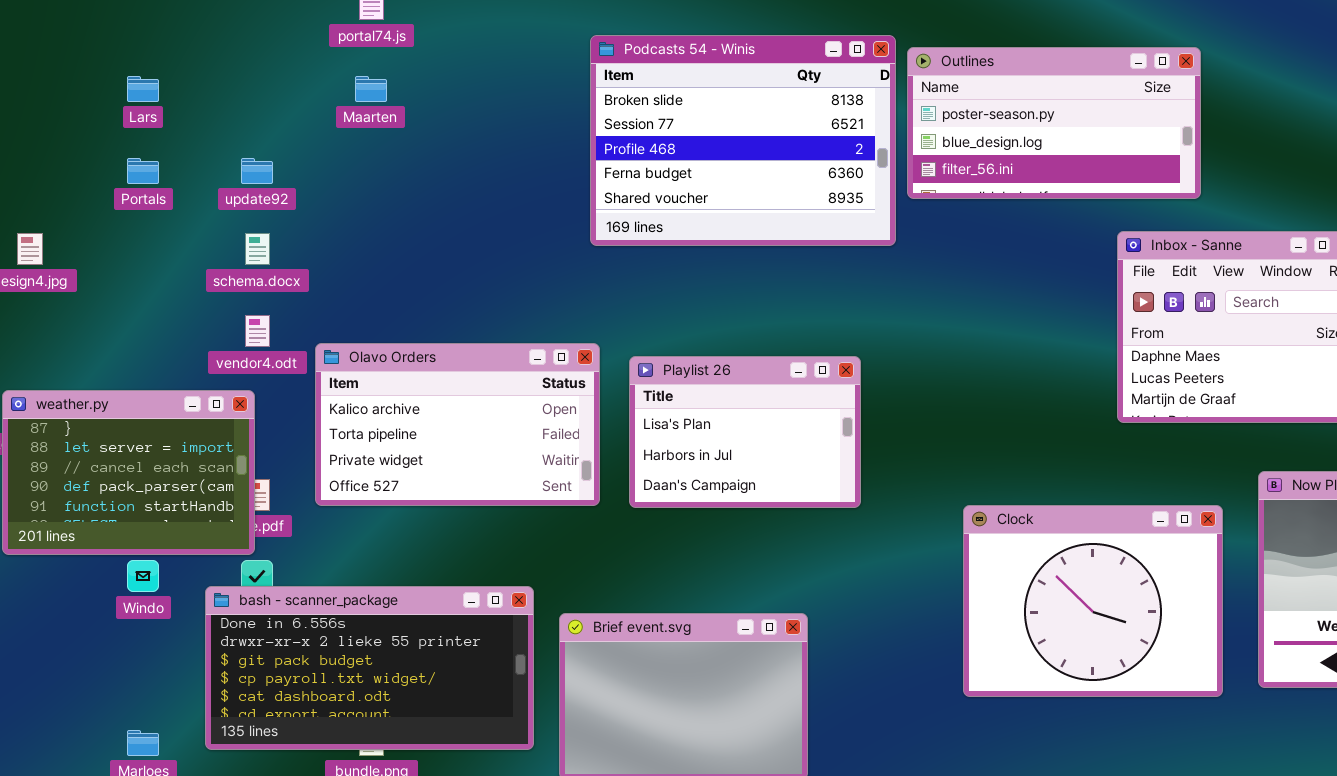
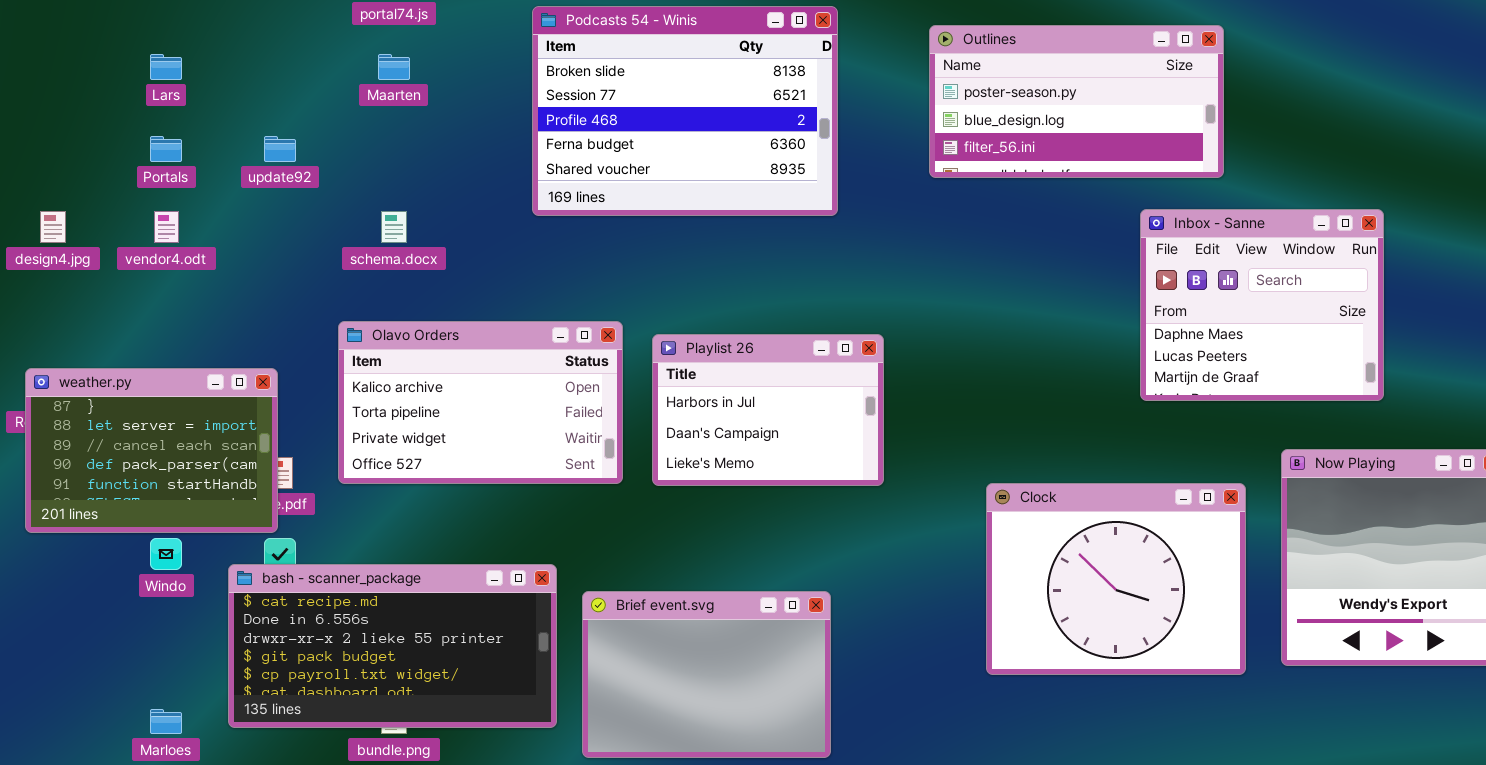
Podcasts 54 - Winis: [590,35,896,246] -> [532,6,838,216], moved
schema.docx: [245,233,270,265] -> [381,211,407,243], moved
vendor4.odt: [245,315,270,347] -> [154,211,179,243], moved
Playlist 26: [629,356,861,508] -> [652,334,884,486], scrolled down 1 row
bash - scanner_package: [205,586,534,750] -> [228,564,557,728], scrolled up 1 row

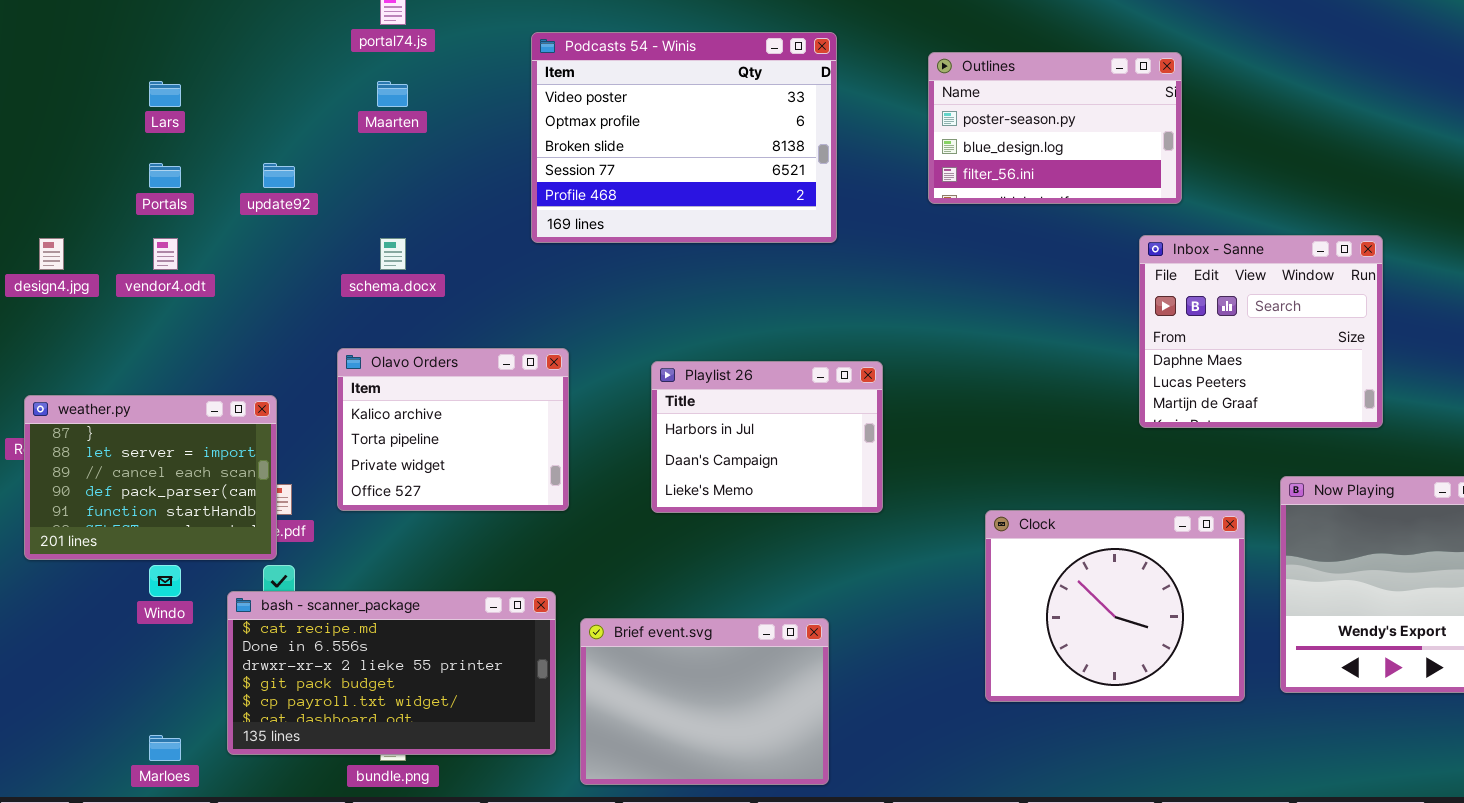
Podcasts 54 - Winis: [532,6,838,216] -> [531,32,837,243], scrolled up 2 rows
Outlines: [929,25,1224,178] -> [928,52,1182,204], resized
Olavo Orders: [338,321,623,484] -> [337,348,569,511], resized

